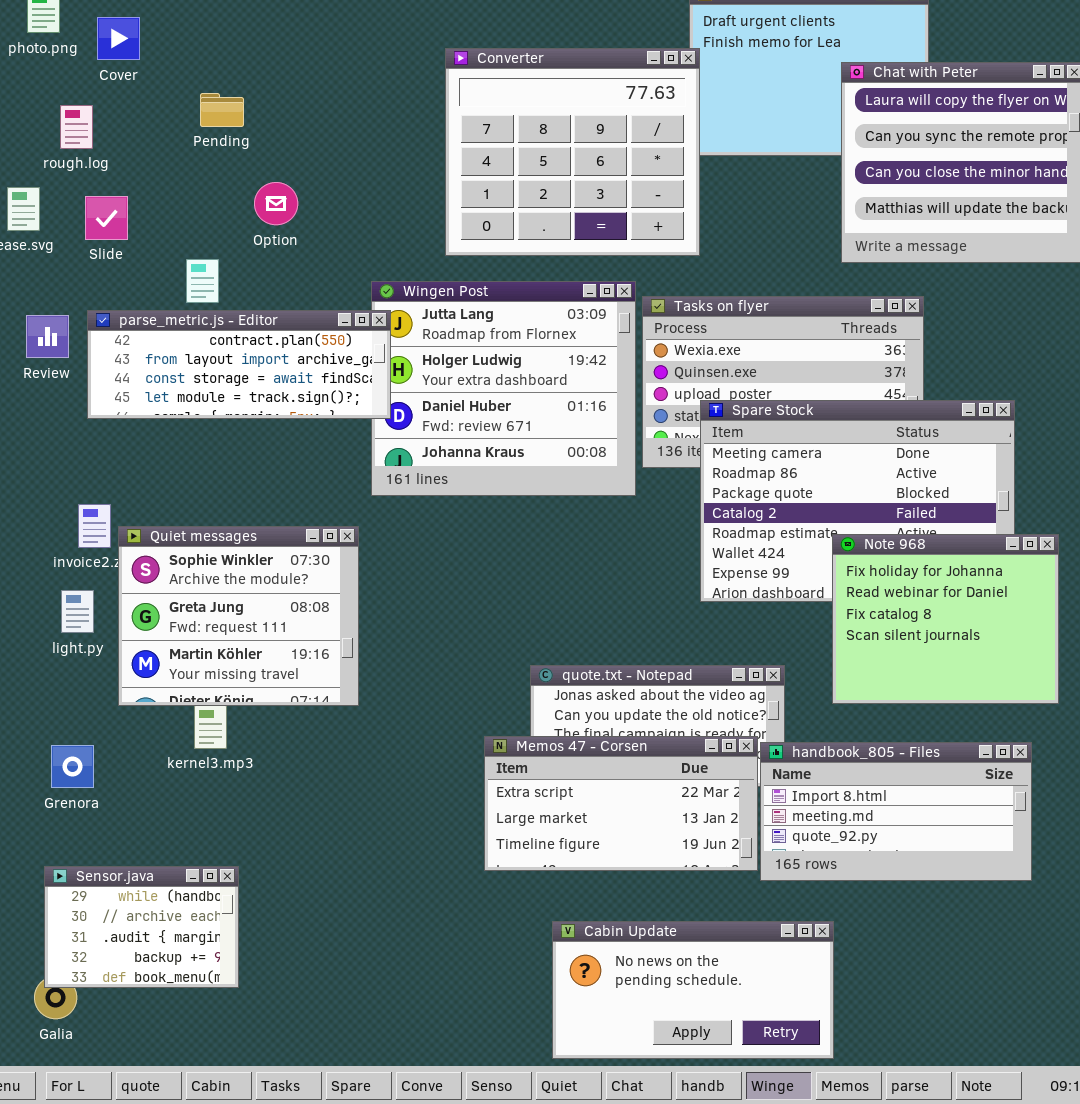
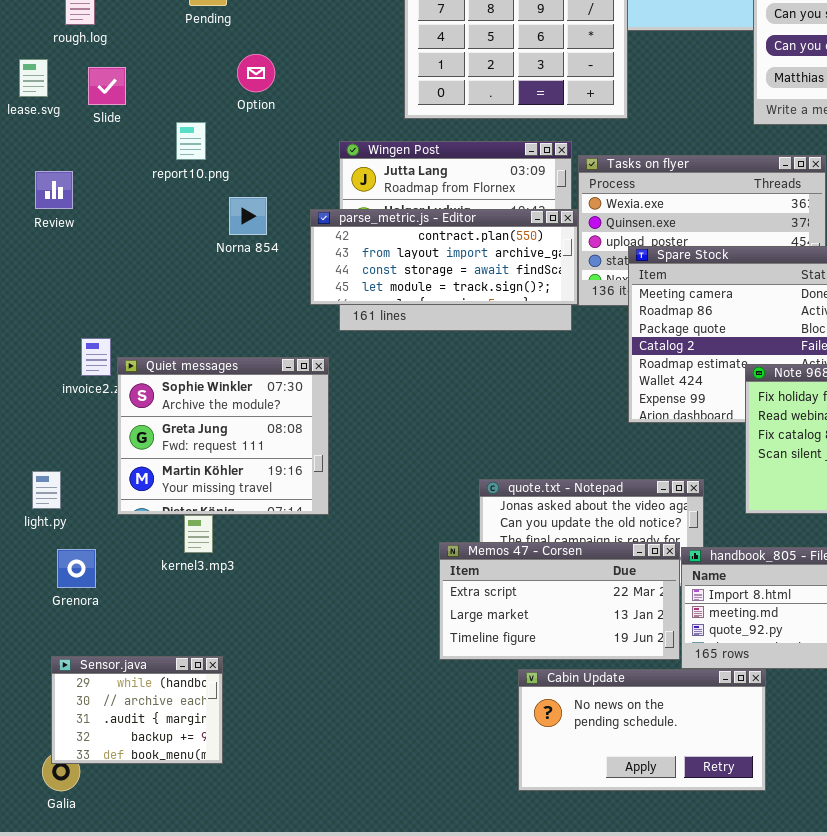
parse_metric.js - Editor: [87,310,391,419] -> [310,209,578,305], moved
light.py: [61,590,94,633] -> [32,471,61,509], moved
Cabin Update: [552,921,834,1059] -> [518,669,766,791], moved

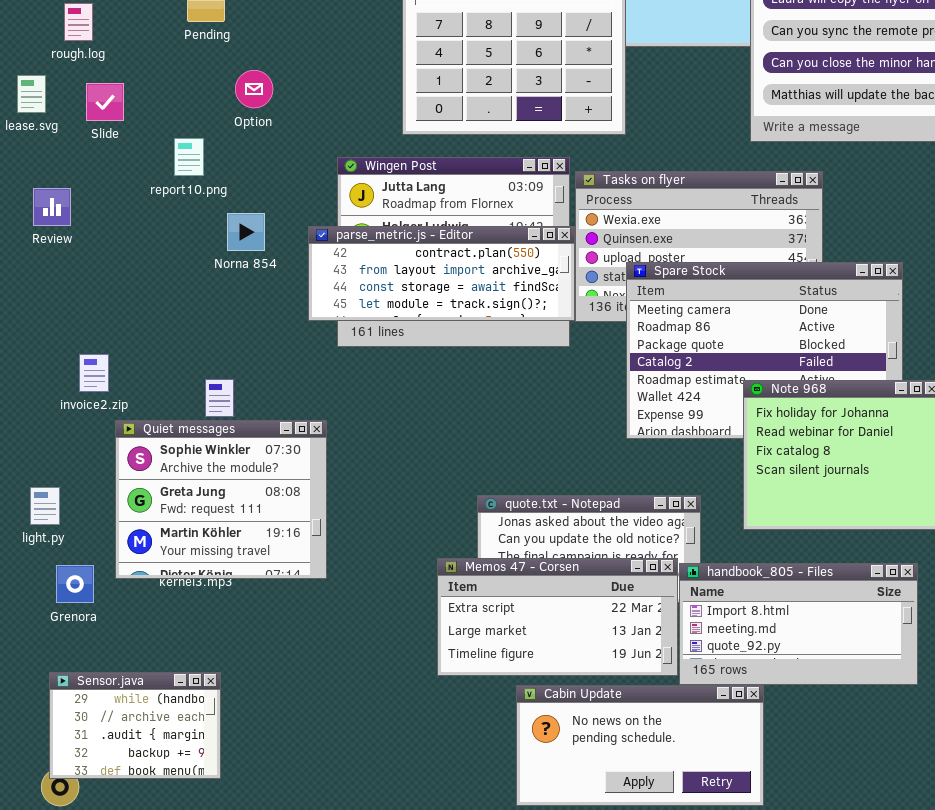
Quiet messages: [117,357,329,515] -> [115,420,327,579], moved

